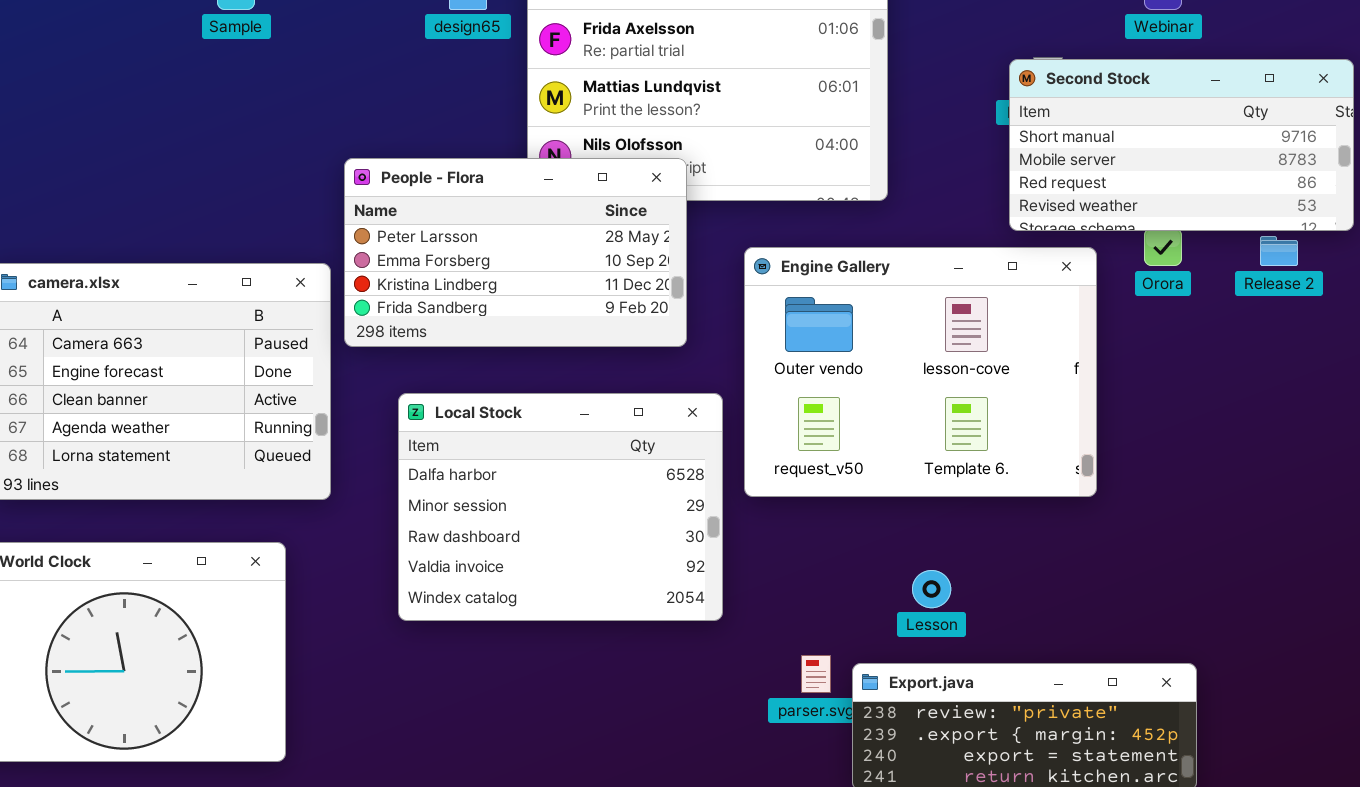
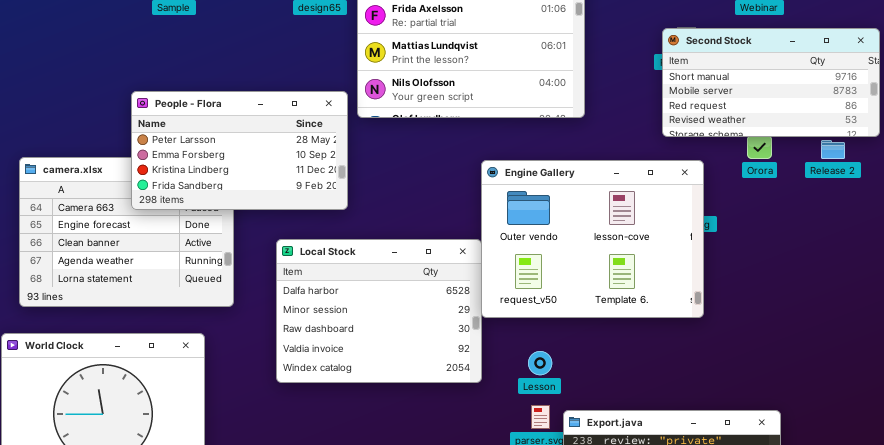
People - Flora: [344,158,687,347] -> [131,91,348,210], moved
Engine Gallery: [744,247,1097,497] -> [481,160,704,318], moved
Lesson: [912,570,951,608] -> [528,351,552,375], moved

